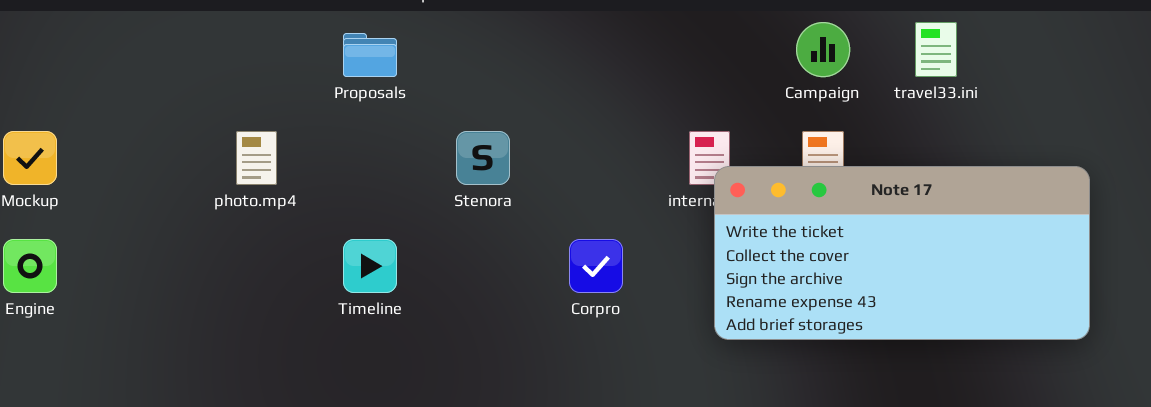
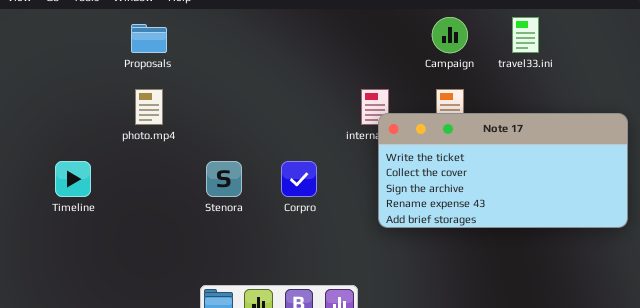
photo.mp4: [236,131,277,185] -> [135,89,163,125], moved
Stenora: [456,131,510,185] -> [206,161,242,197], moved
Timeline: [343,239,397,293] -> [55,161,91,197], moved

